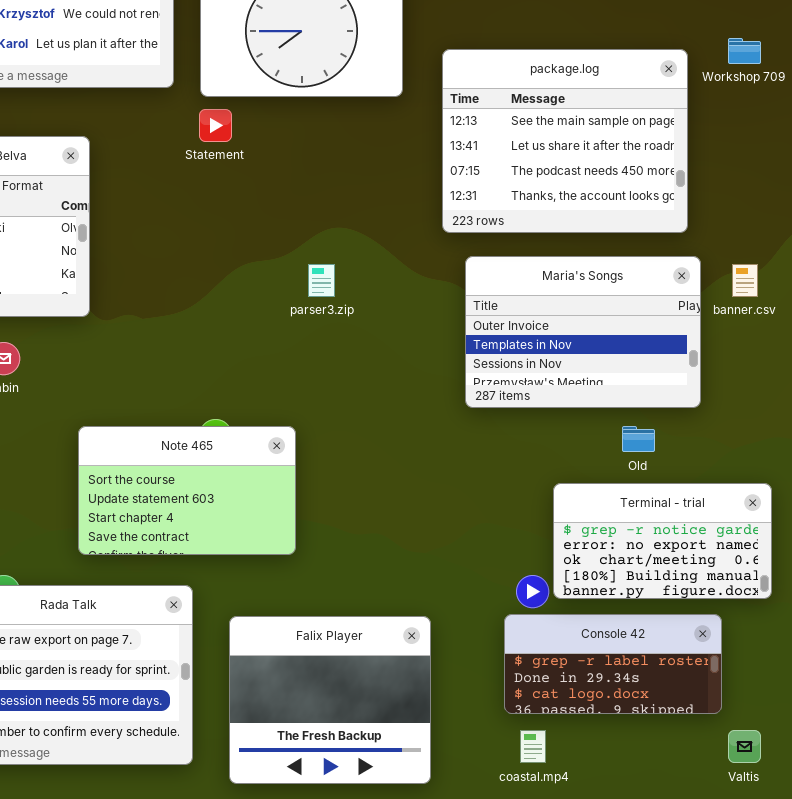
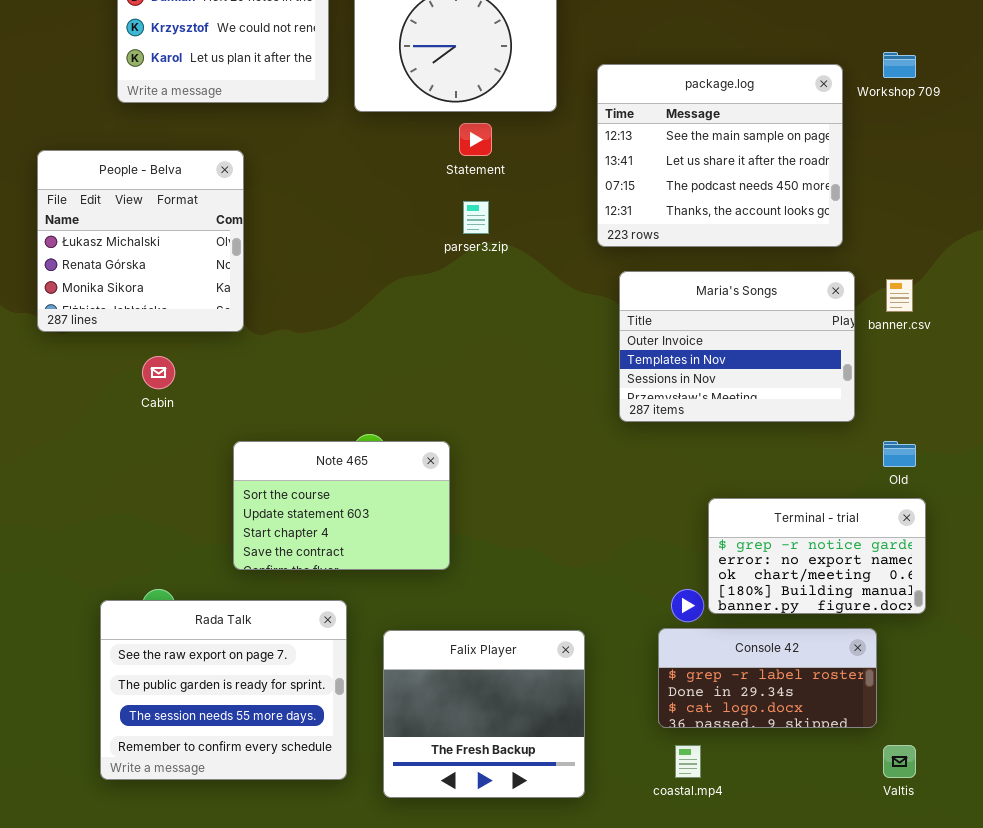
Statement: [199,109,232,142] -> [459,123,492,156], moved
parser3.zip: [308,264,335,297] -> [463,201,489,234], moved
Old: [622,426,655,452] -> [883,441,916,467], moved

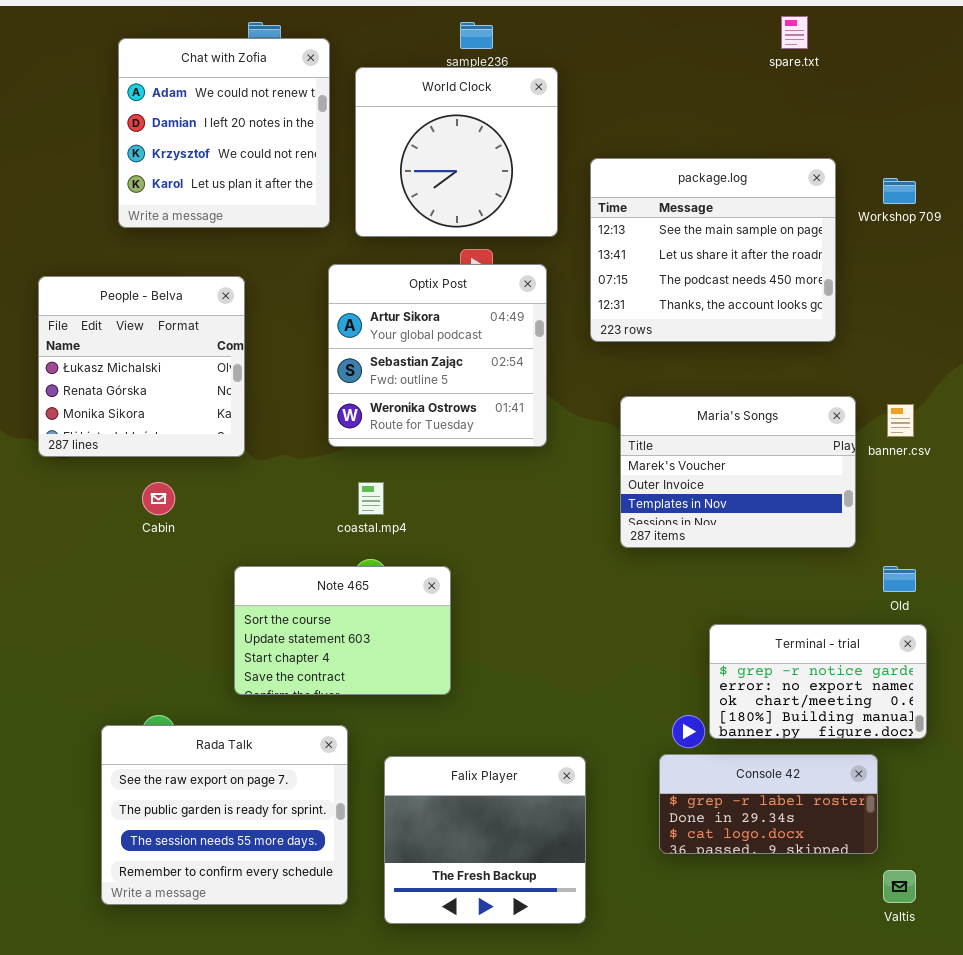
package.log: [597,64,843,247] -> [590,158,836,342], moved
Optix Post: none -> [328,264,547,447], opened
Maria's Songs: [619,271,855,422] -> [620,396,856,548], scrolled up 1 row
coastal.mp4: [675,745,701,778] -> [358,482,384,515], moved

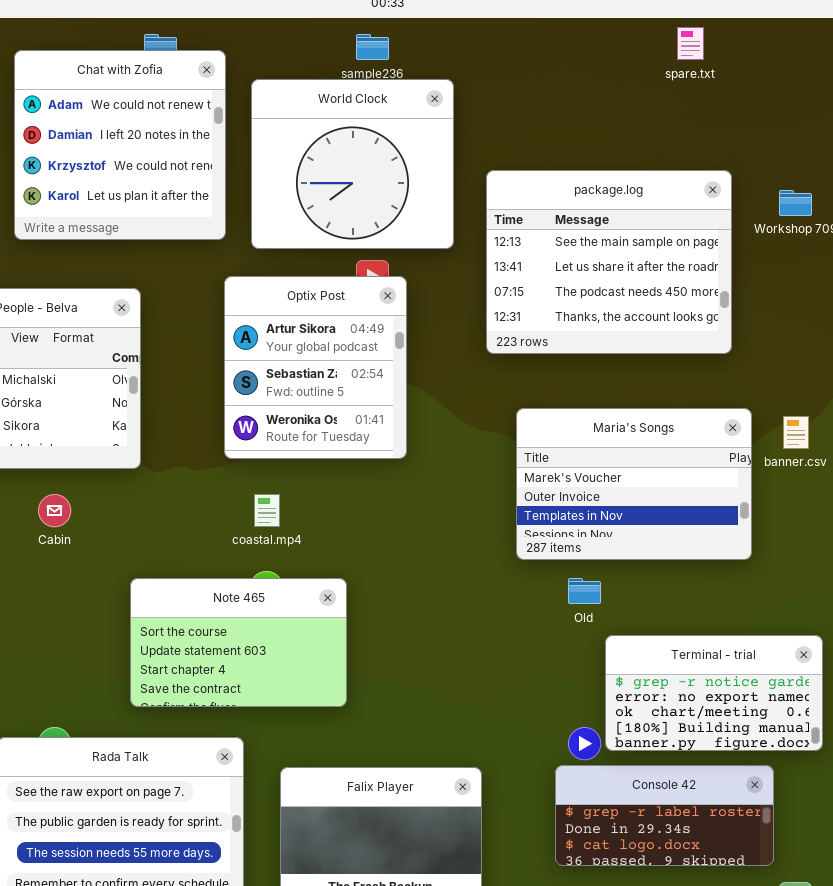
Optix Post: [328,264,547,447] -> [224,276,407,459], resized
Old: [883,566,916,592] -> [568,578,601,604], moved

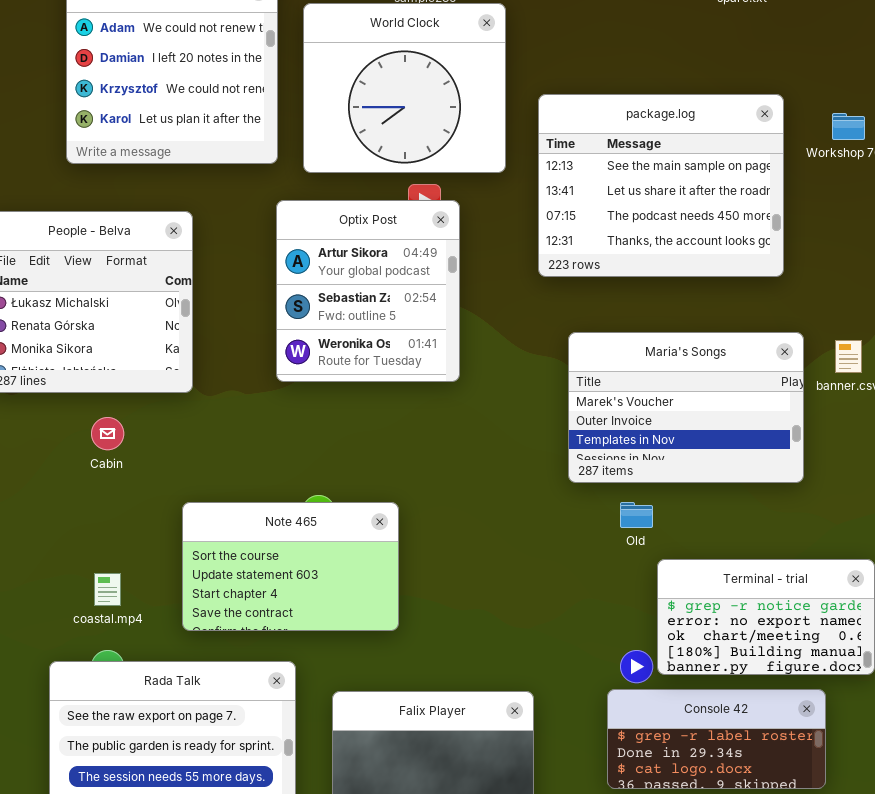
coastal.mp4: [254,494,280,527] -> [94,573,121,606], moved

